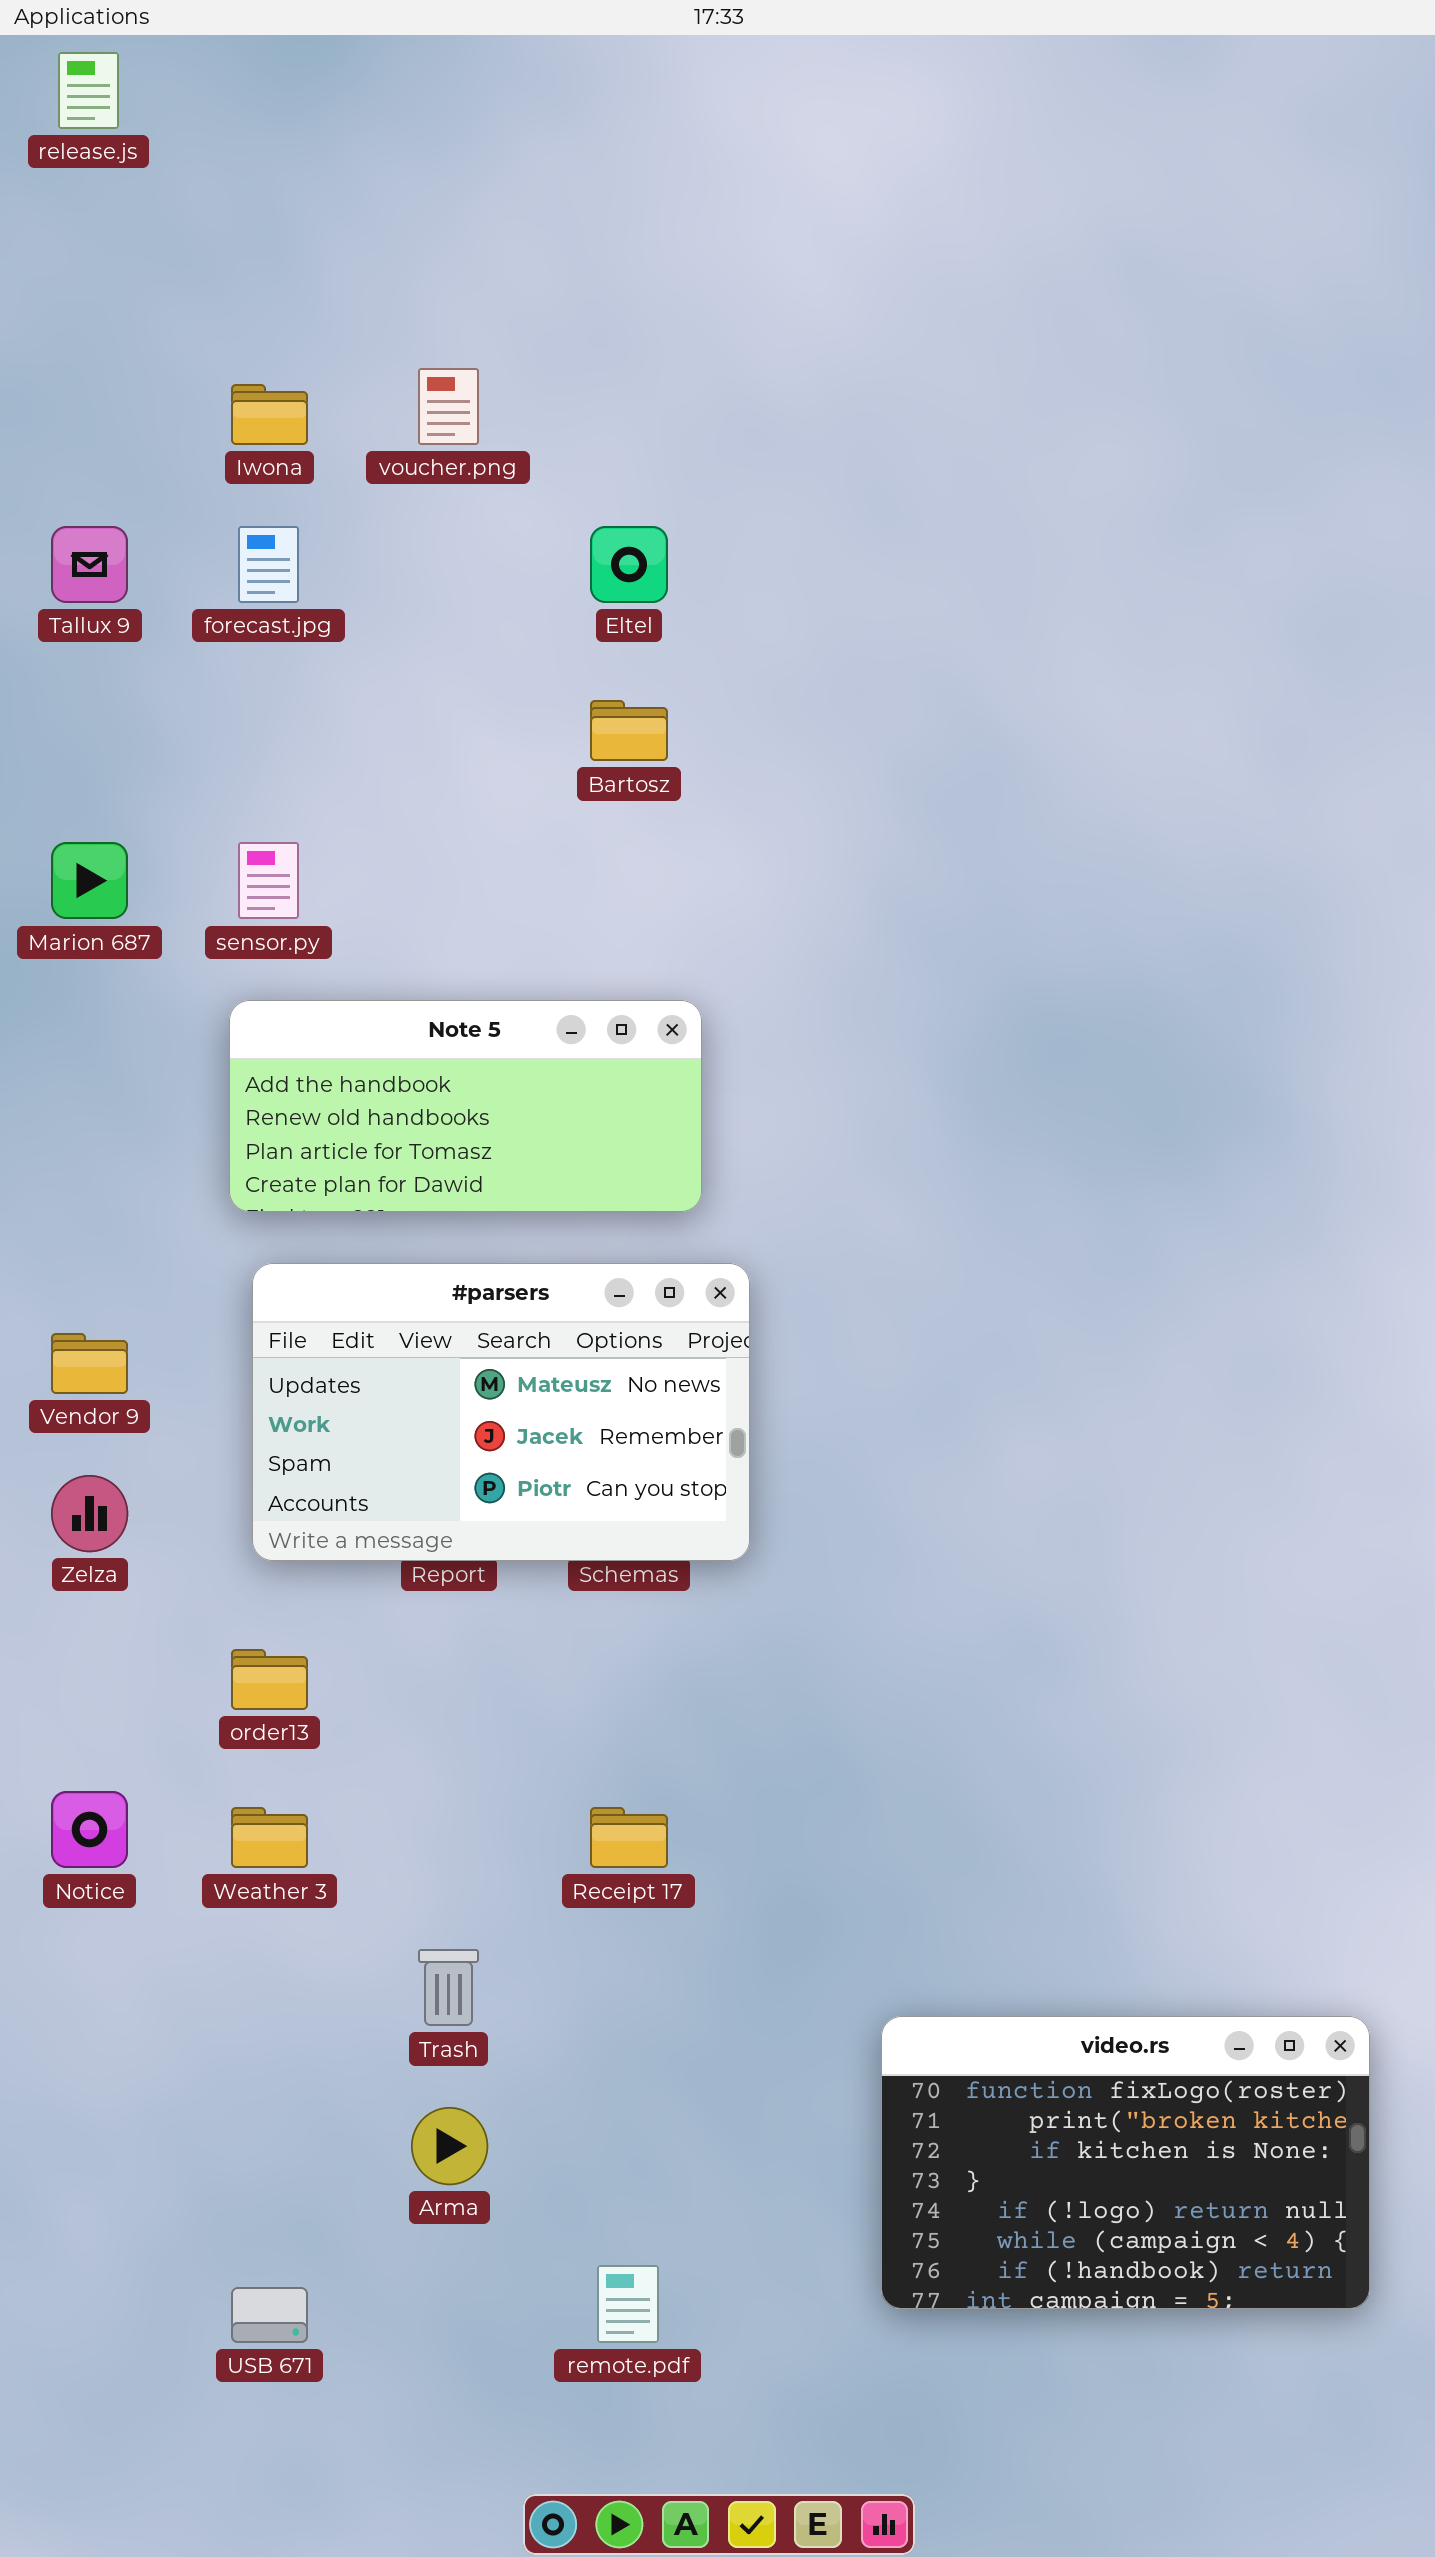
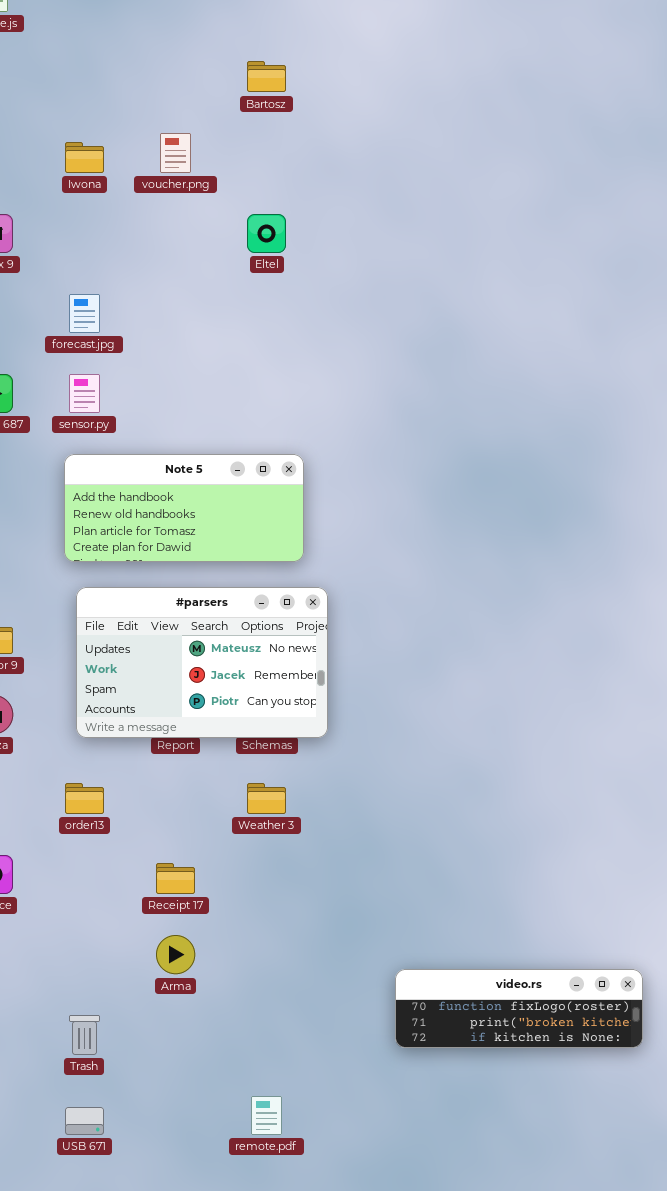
forecast.jpg: [238,526,299,603] -> [69,294,100,333], moved
Bartosz: [590,700,668,761] -> [247,61,286,92], moved
Weather 3: [231,1807,308,1868] -> [247,783,286,814], moved
Receipt 17: [590,1807,668,1868] -> [156,863,195,894], moved
Trash: [418,1949,479,2026] -> [69,1015,100,1055], moved
video.rs: [881,2016,1370,2309] -> [395,969,643,1048], resized
Arma: [411,2107,488,2185] -> [156,935,195,974], moved

